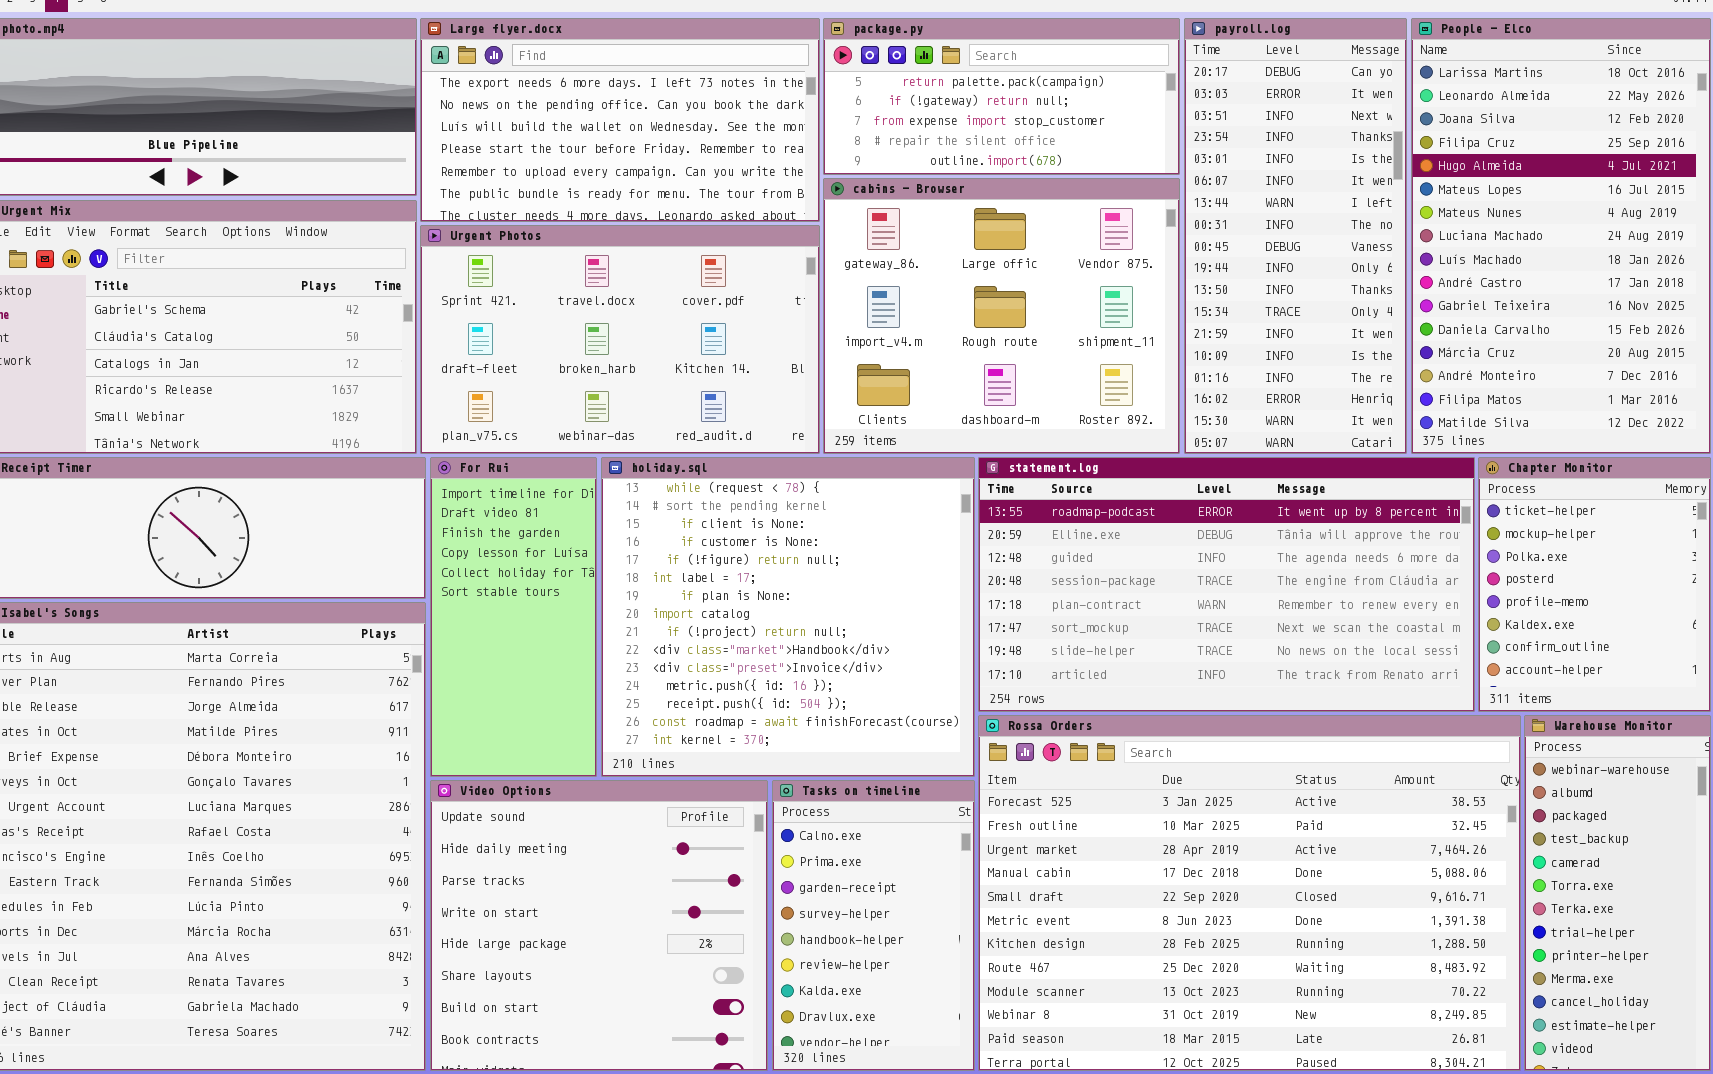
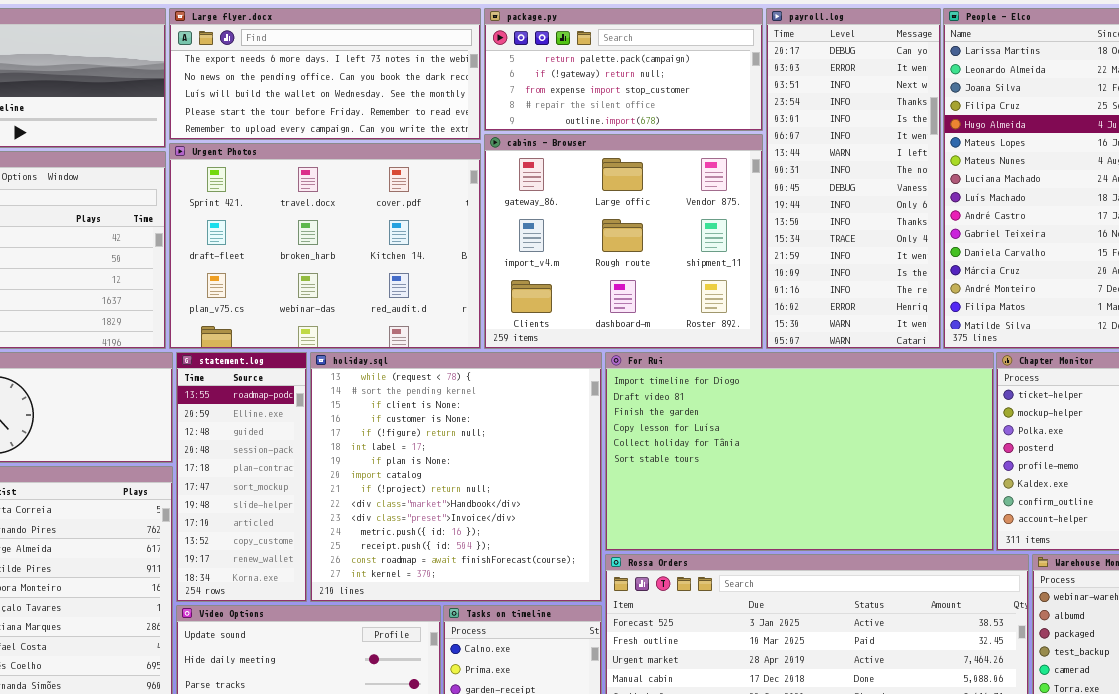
Large flyer.docx: [420,18,820,222] -> [169,8,481,140], resized
Urgent Photos: [420,225,820,454] -> [169,143,481,349], resized
For Rui: [430,457,597,777] -> [605,352,994,551], moved, resized
statement.log: [978,457,1475,712] -> [176,352,307,602], moved, resized

